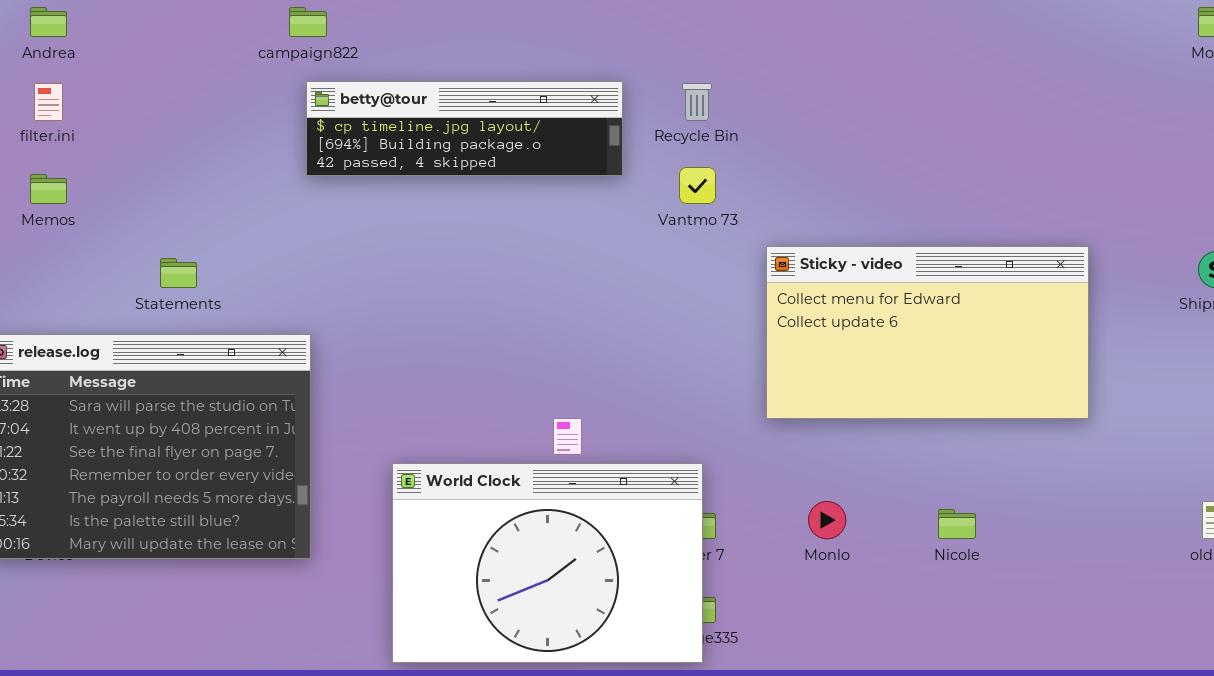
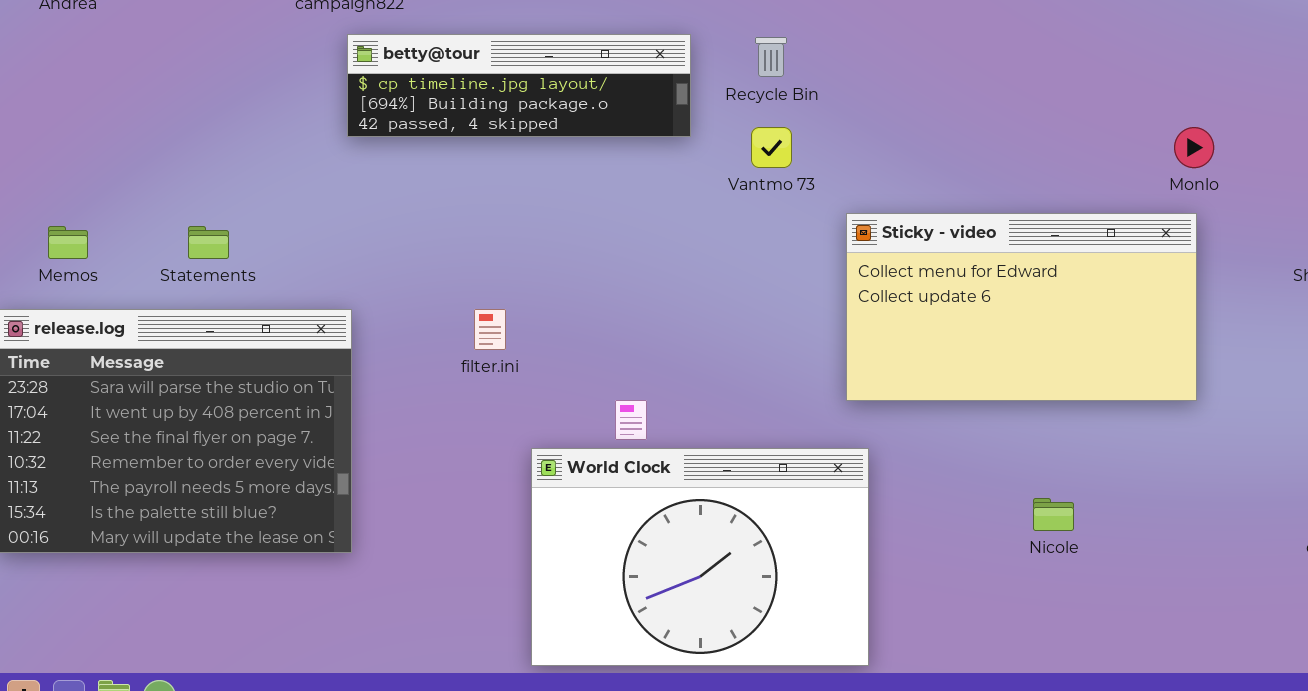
filter.ini: [34,83,63,121] -> [474,309,506,350], moved
Memos: [30,174,67,204] -> [48,226,88,259], moved
World Clock: [392,463,703,663] -> [531,448,869,666], moved
Monlo: [808,501,846,539] -> [1174,127,1214,168], moved

